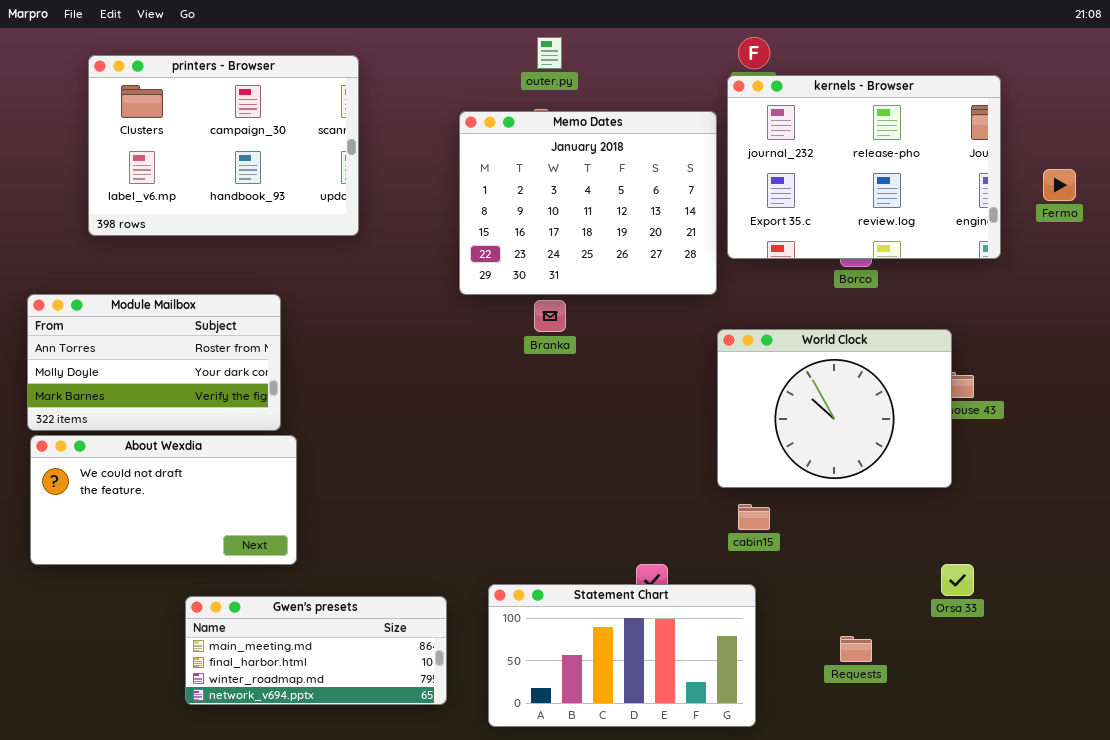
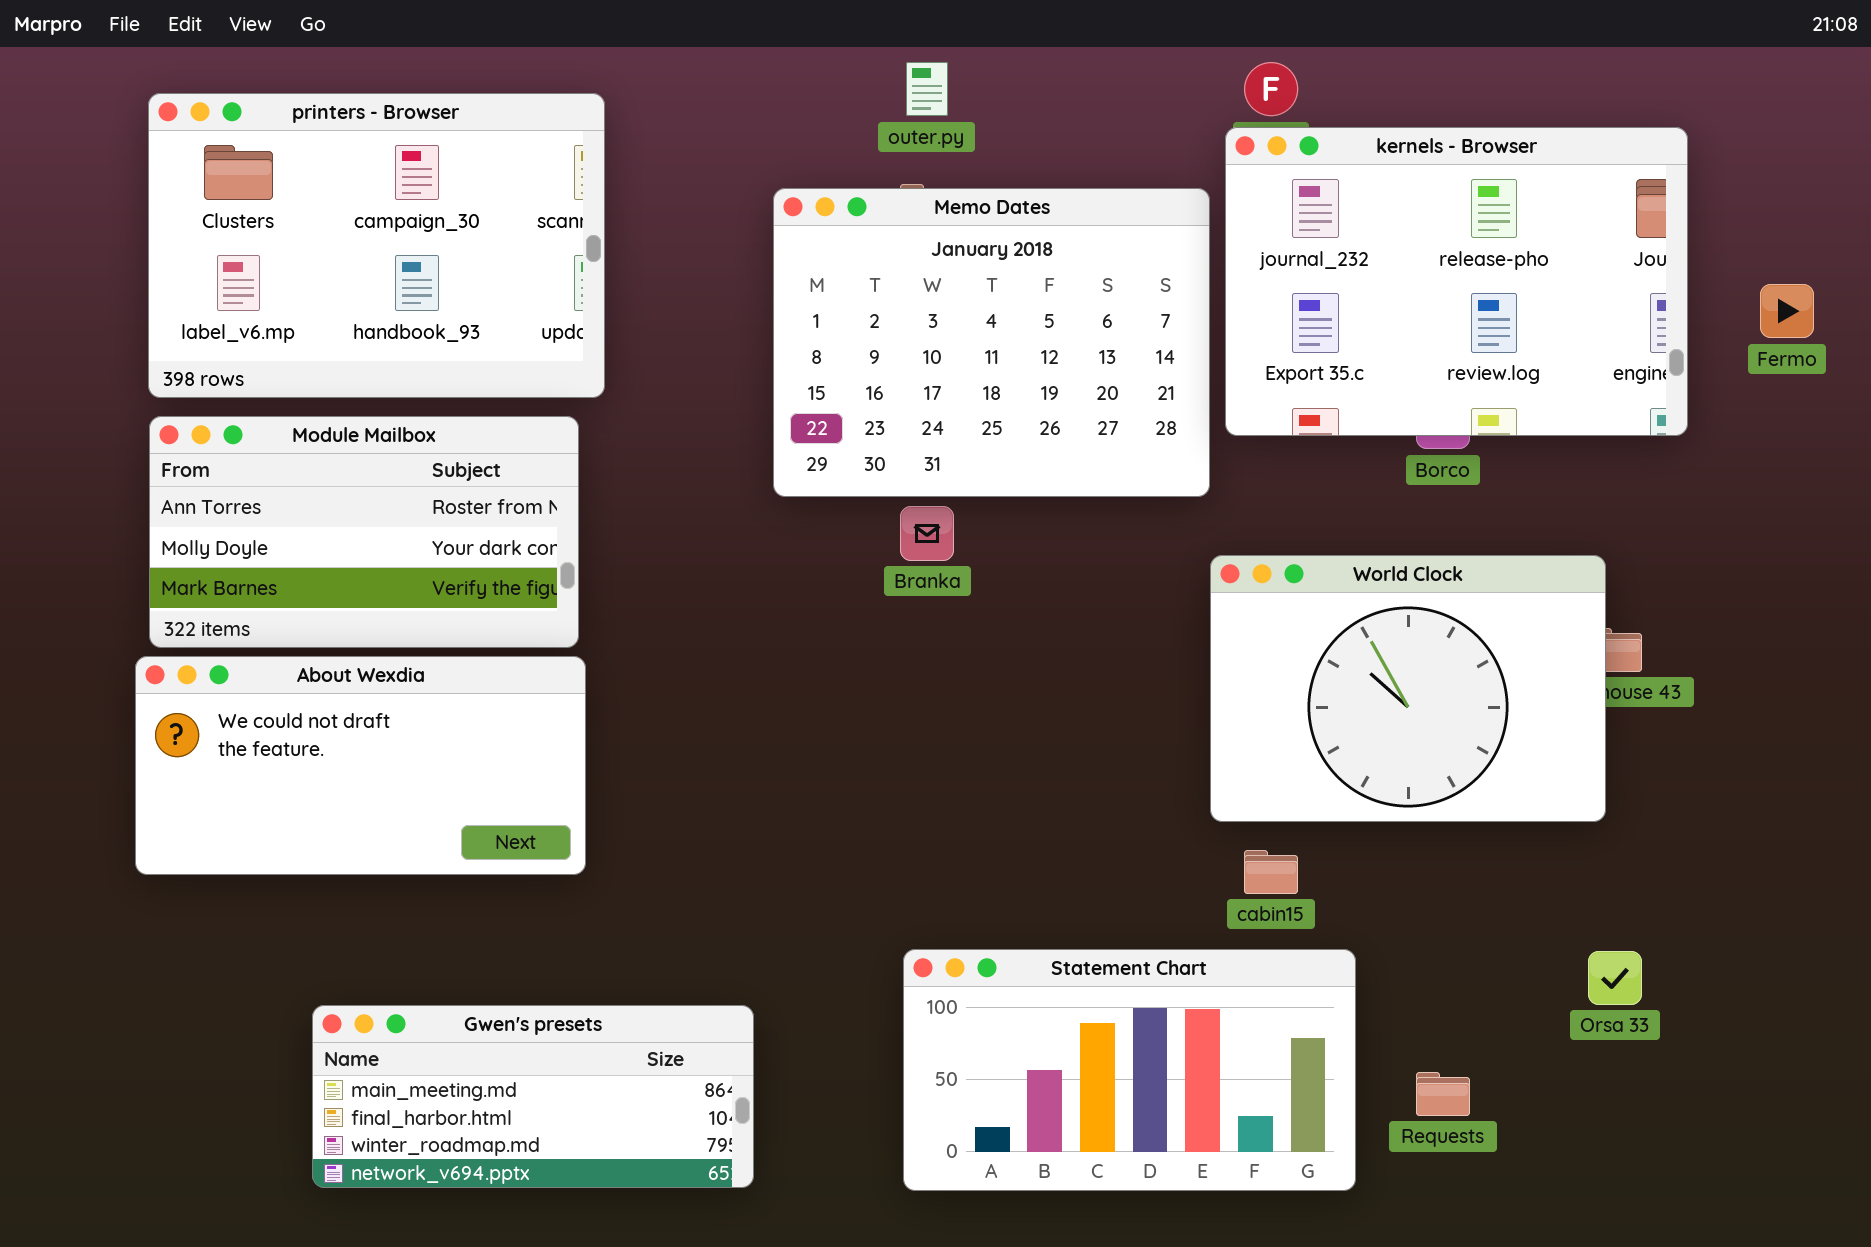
Module Mailbox: [27,294,281,431] -> [149,416,579,648], moved
About Wexdia: [30,435,297,565] -> [135,656,586,875], moved
Statement Chart: [488,584,756,727] -> [903,949,1356,1191], moved

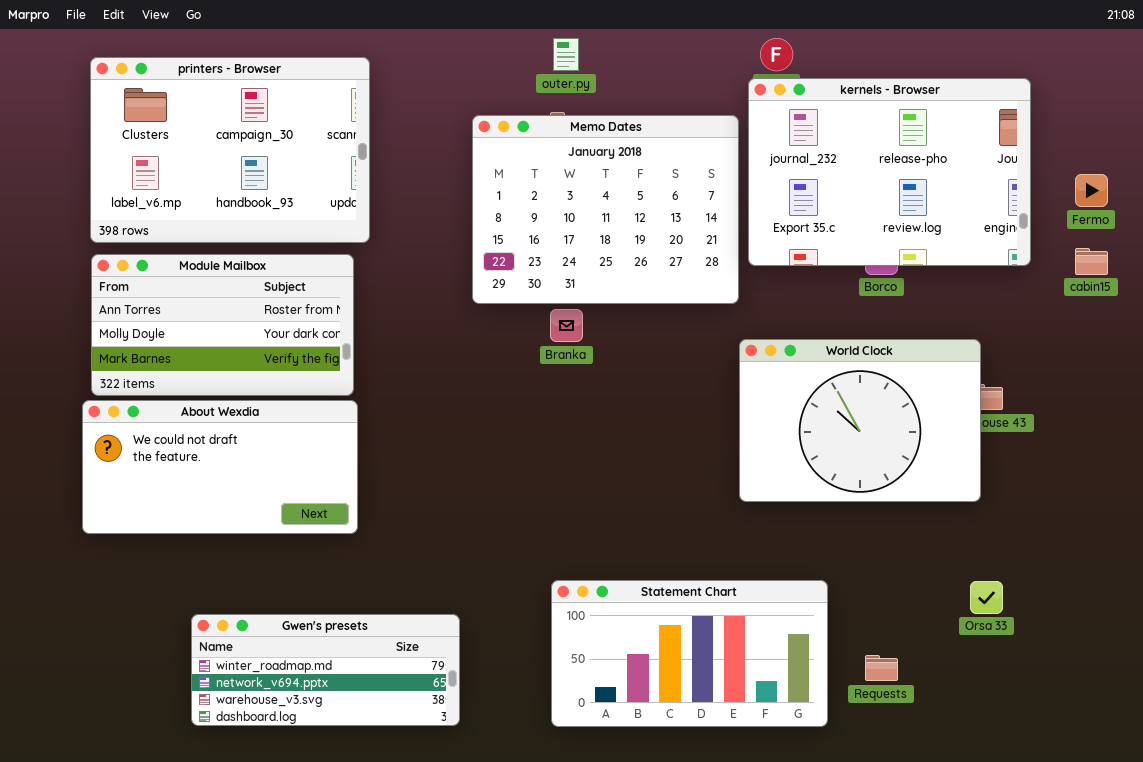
cabin15: [1244,850,1298,894] -> [1075,248,1108,275], moved
Gwen's presets: [312,1005,754,1188] -> [191,614,460,726], scrolled down 2 rows

